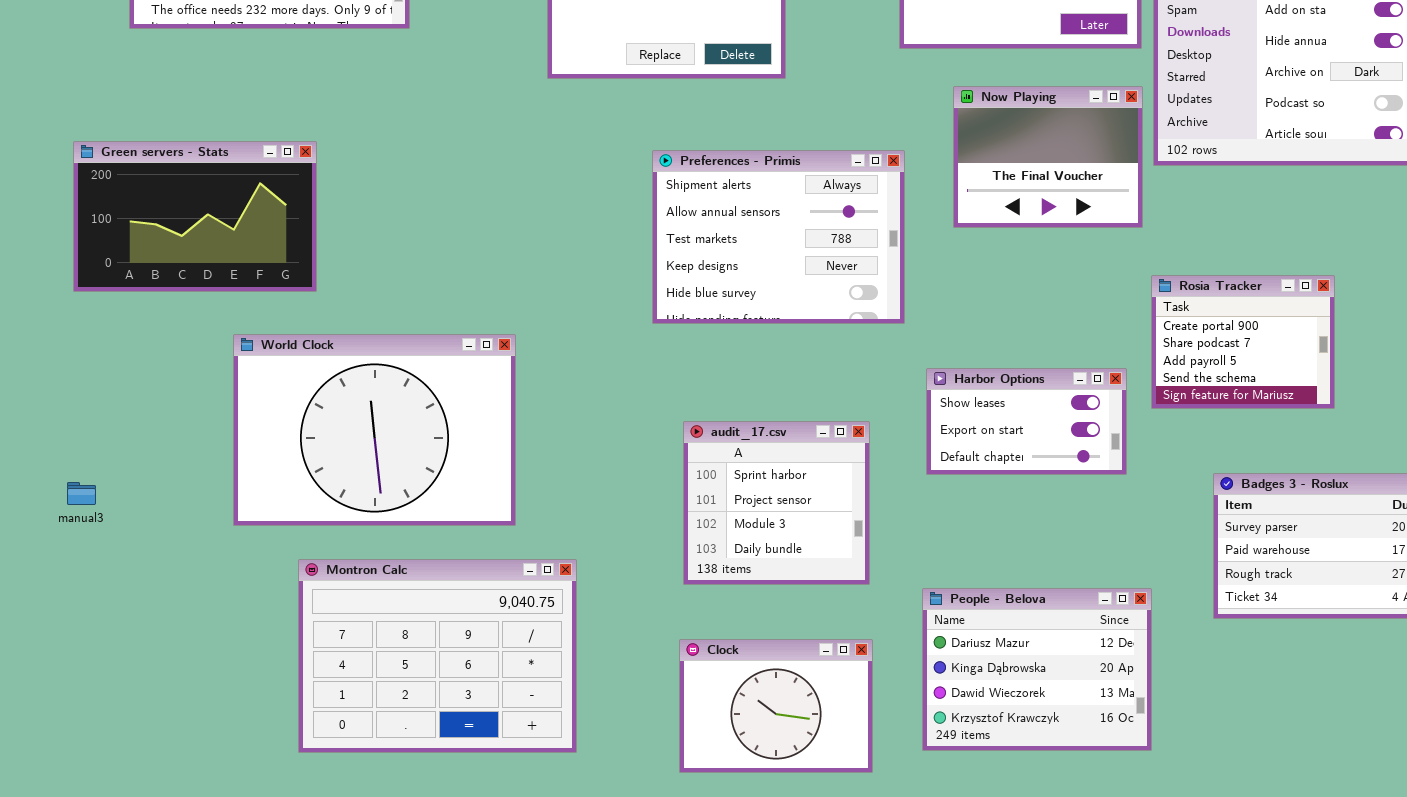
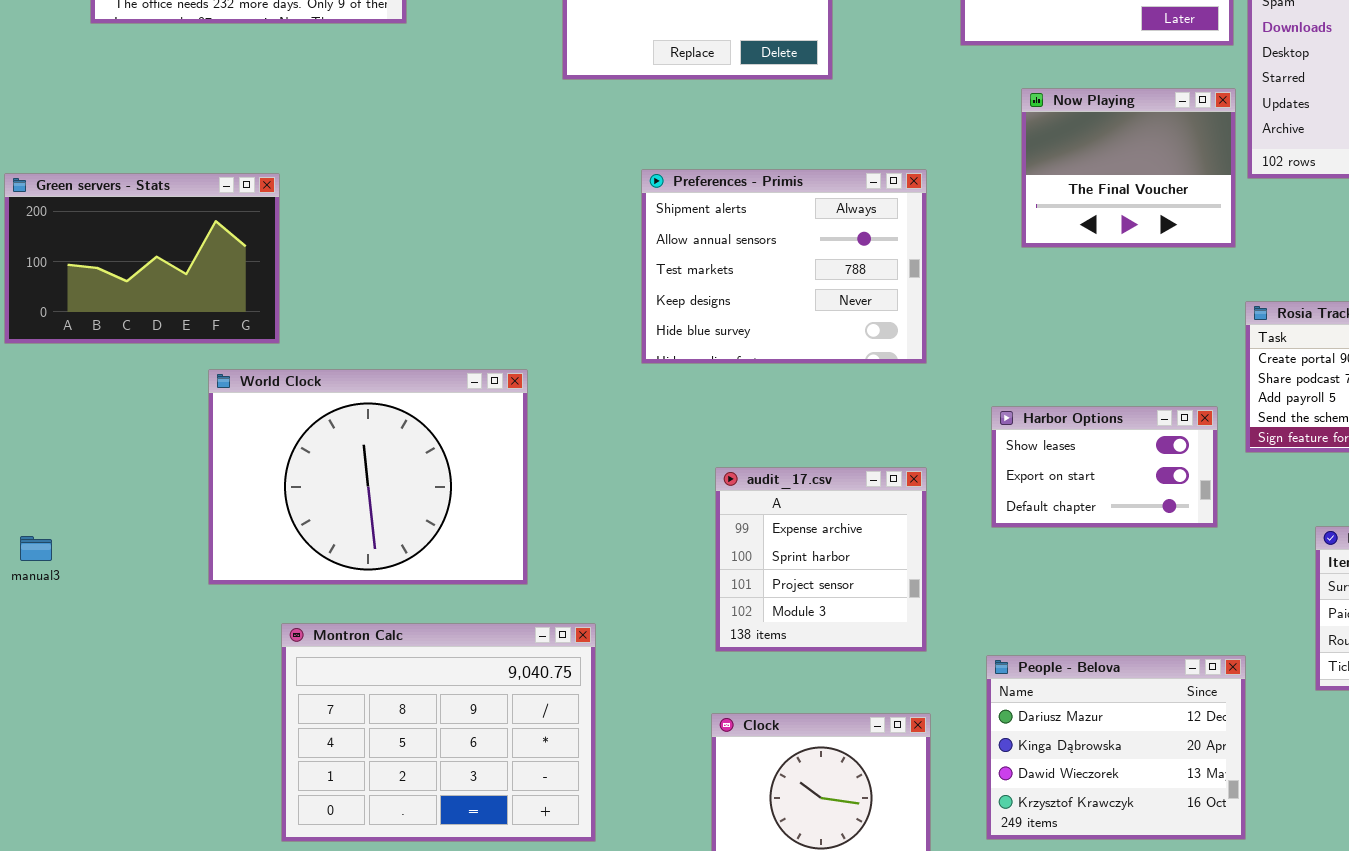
Green servers - Stats: [73,141,317,292] -> [4,173,280,344], moved
Preferences - Primis: [652,150,905,324] -> [641,169,927,364], moved
audit_17.csv: [683,421,870,585] -> [715,467,927,652], scrolled up 1 row

